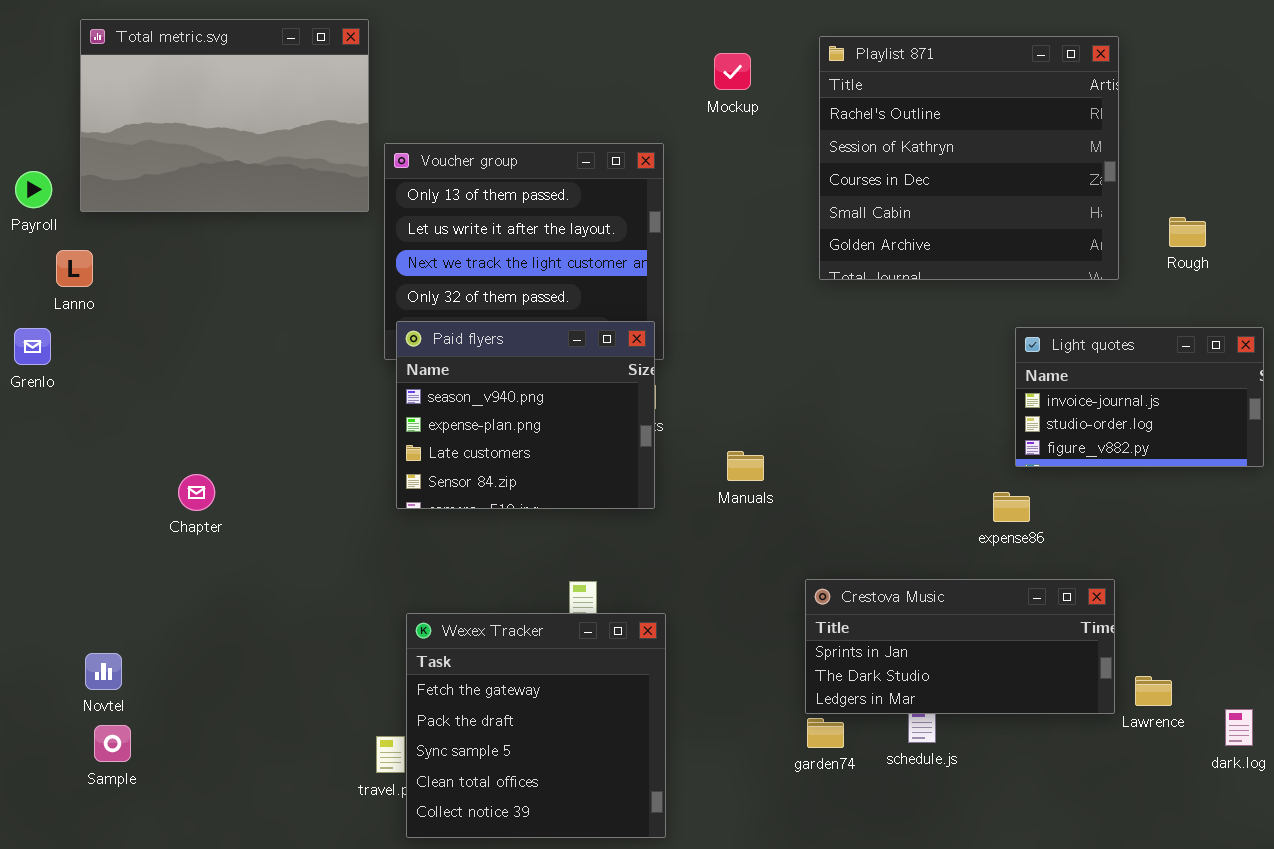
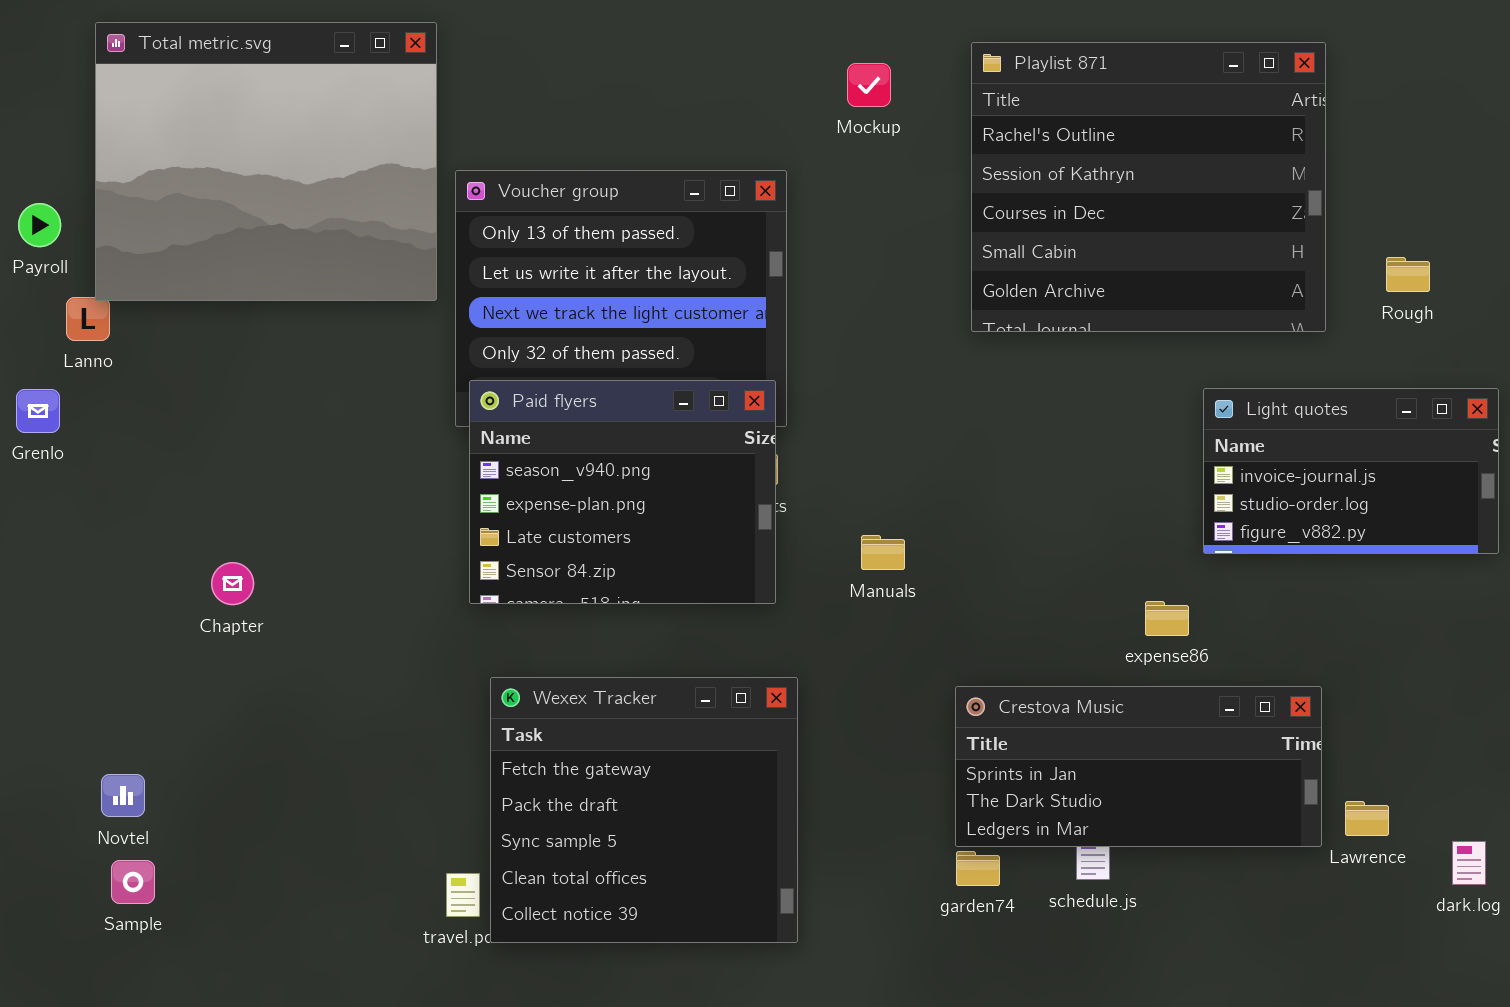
Total metric.svg: [80,19,369,212] -> [95,22,437,301], resized
expense86: [993,492,1030,522] -> [1145,601,1189,636], moved
Wexex Tracker: [406,613,666,838] -> [490,677,798,943], moved

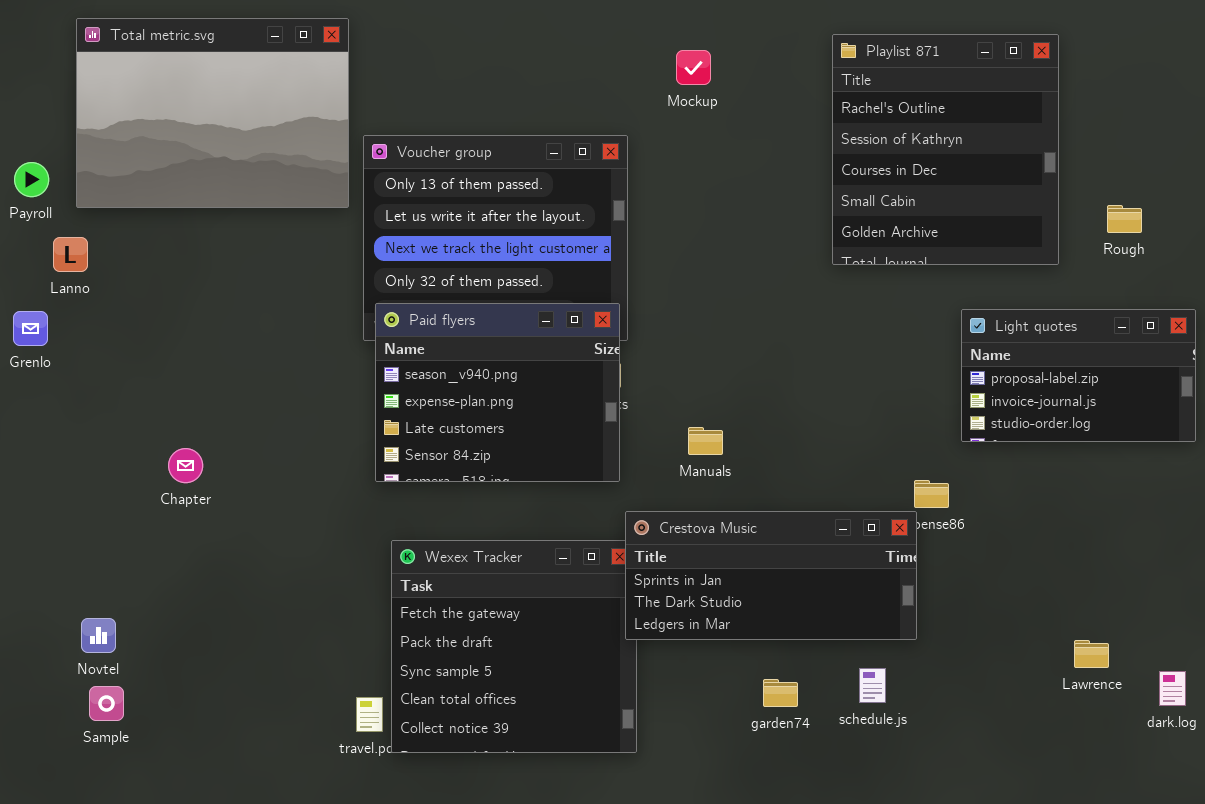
Total metric.svg: [95,22,437,301] -> [76,18,349,208], resized
Playlist 871: [971,42,1326,332] -> [832,34,1059,265], resized
Light quotes: [1203,388,1499,554] -> [961,309,1196,442], scrolled up 1 row
Crestova Music: [955,686,1322,847] -> [625,511,917,640], moved

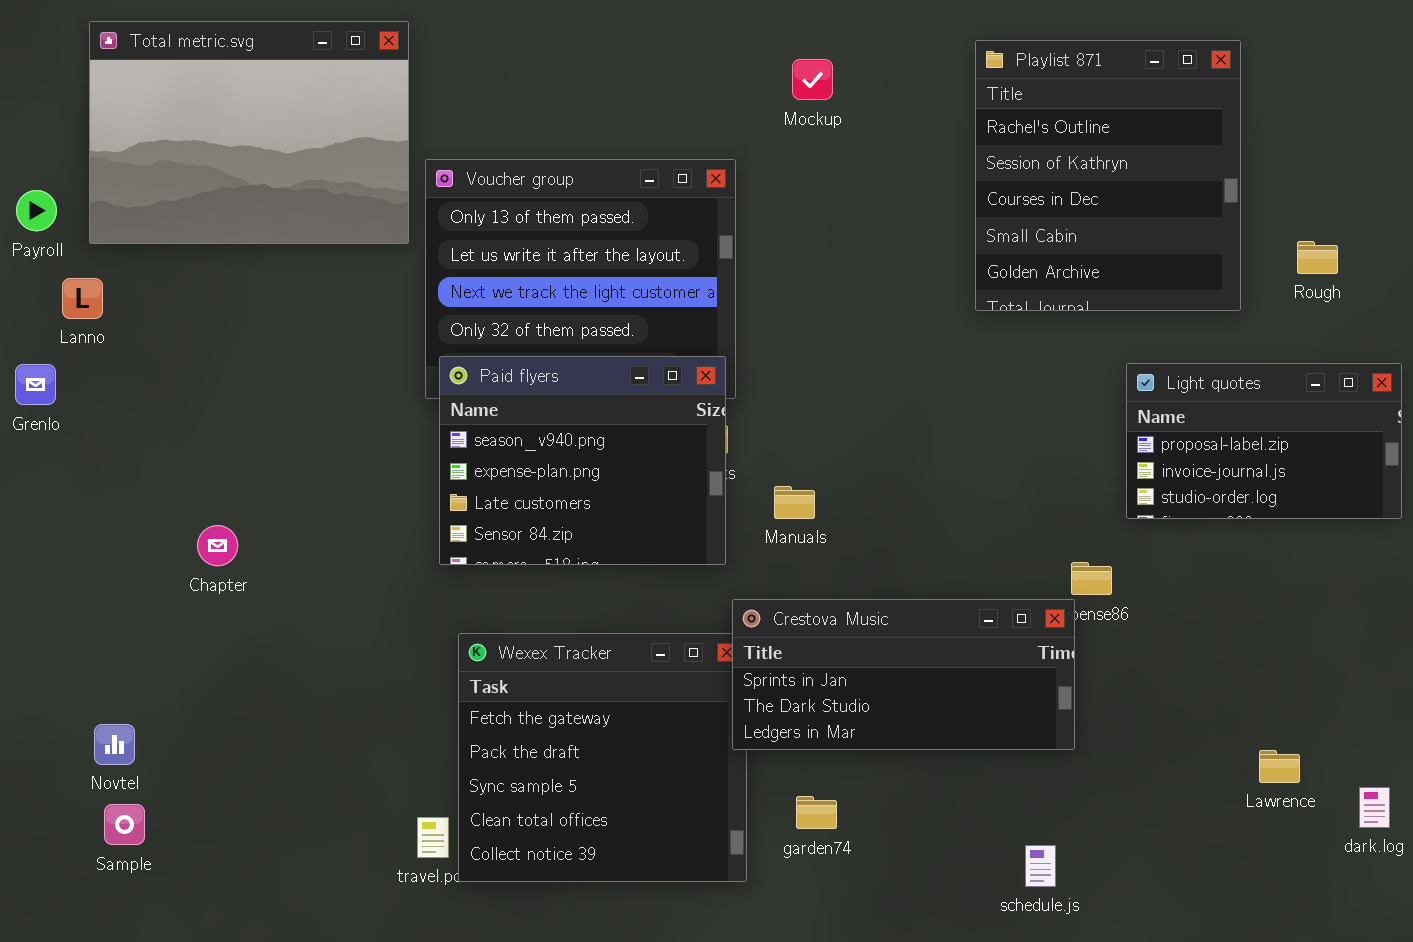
Manuals: [688,427,723,455] -> [774,486,815,519], moved
schedule.js: [859,668,886,703] -> [1025,845,1056,887], moved
garden74: [763,679,798,707] -> [796,796,837,829], moved

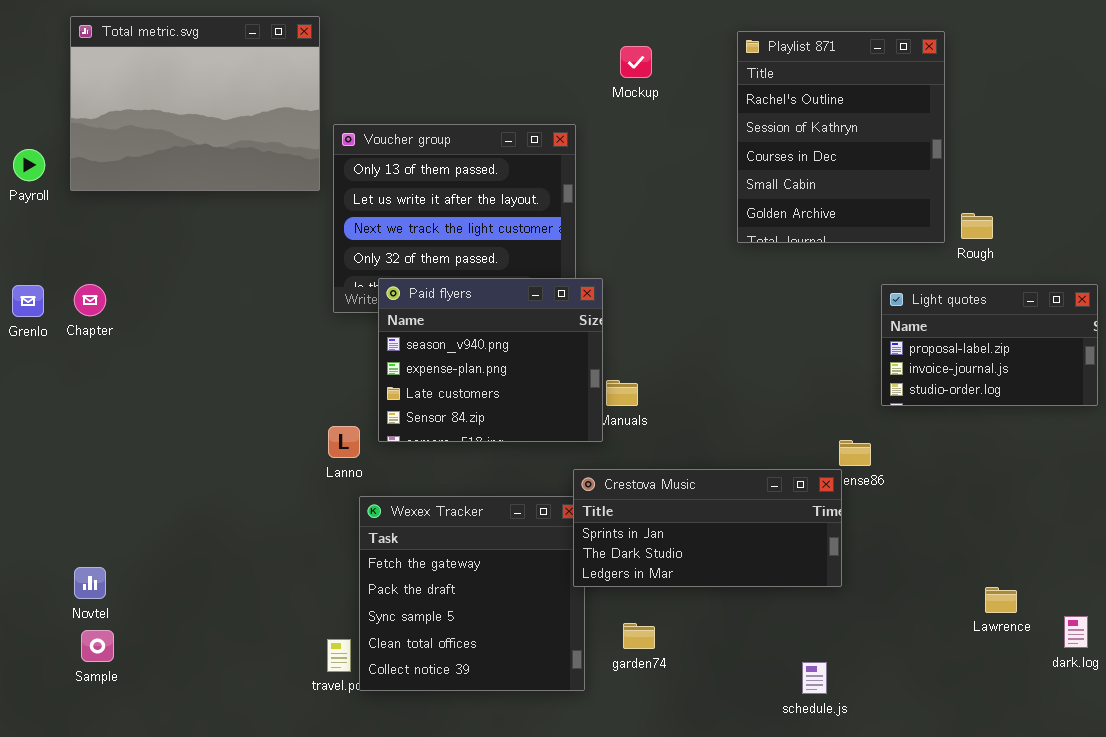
Playlist 871: [975,40,1241,311] -> [737,31,945,243], moved
Rough: [1297,241,1338,274] -> [961,213,993,239], moved
Lanno: [62,278,103,319] -> [328,426,360,458], moved
Paid flyers: [439,356,726,565] -> [378,278,603,442], moved
Chapter: [197,525,238,566] -> [74,284,106,316], moved

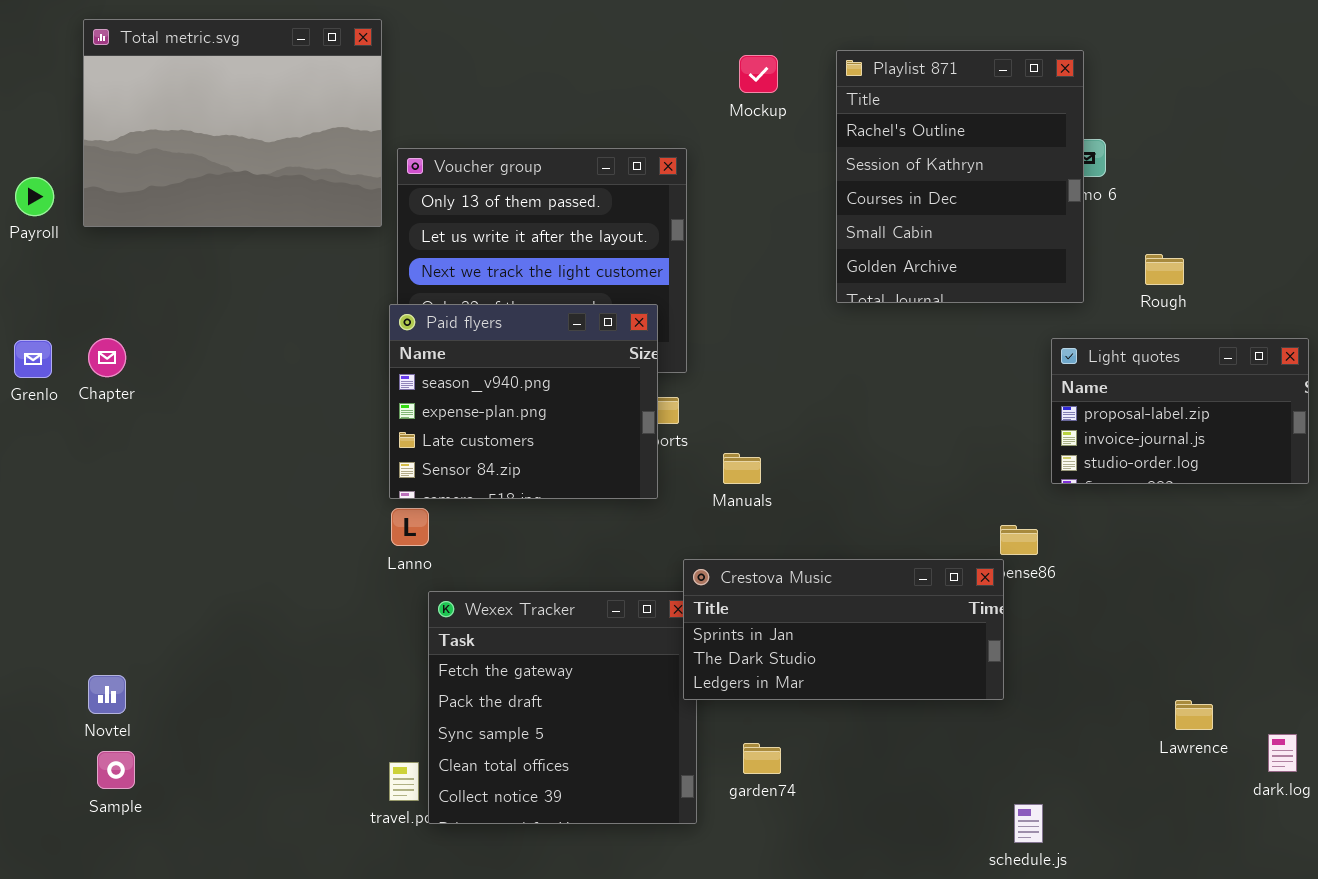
Playlist 871: [737,31,945,243] -> [836,50,1084,303], moved
Paid flyers: [378,278,603,442] -> [389,304,658,499], moved
schedule.js: [802,662,827,694] -> [1014,804,1043,843], moved

